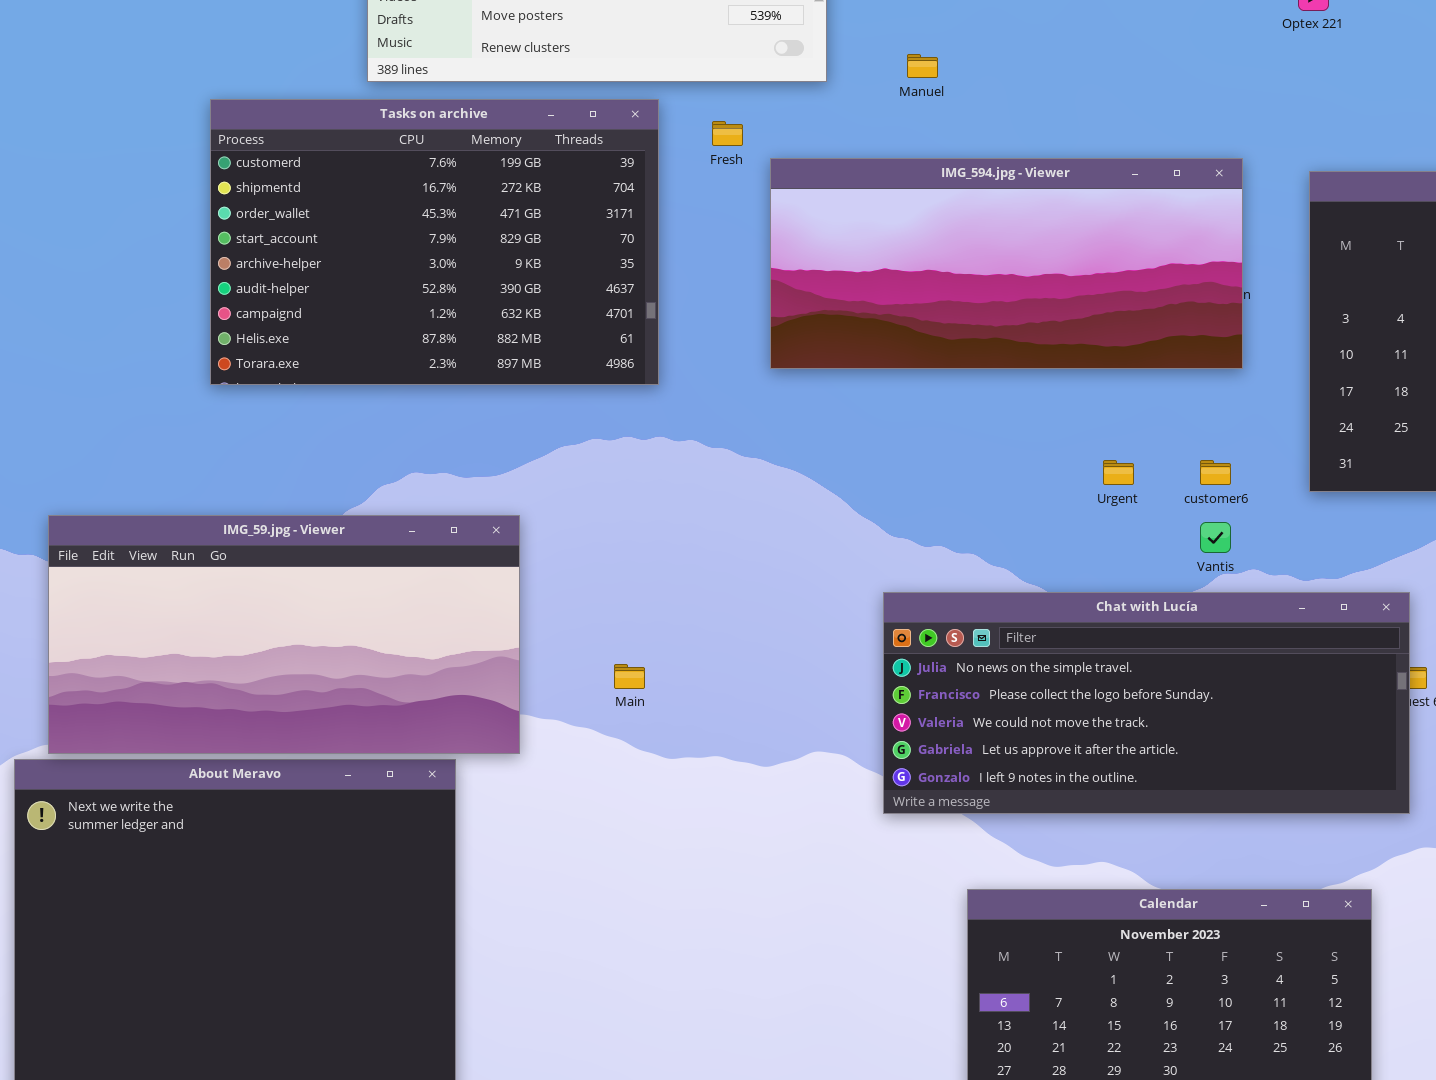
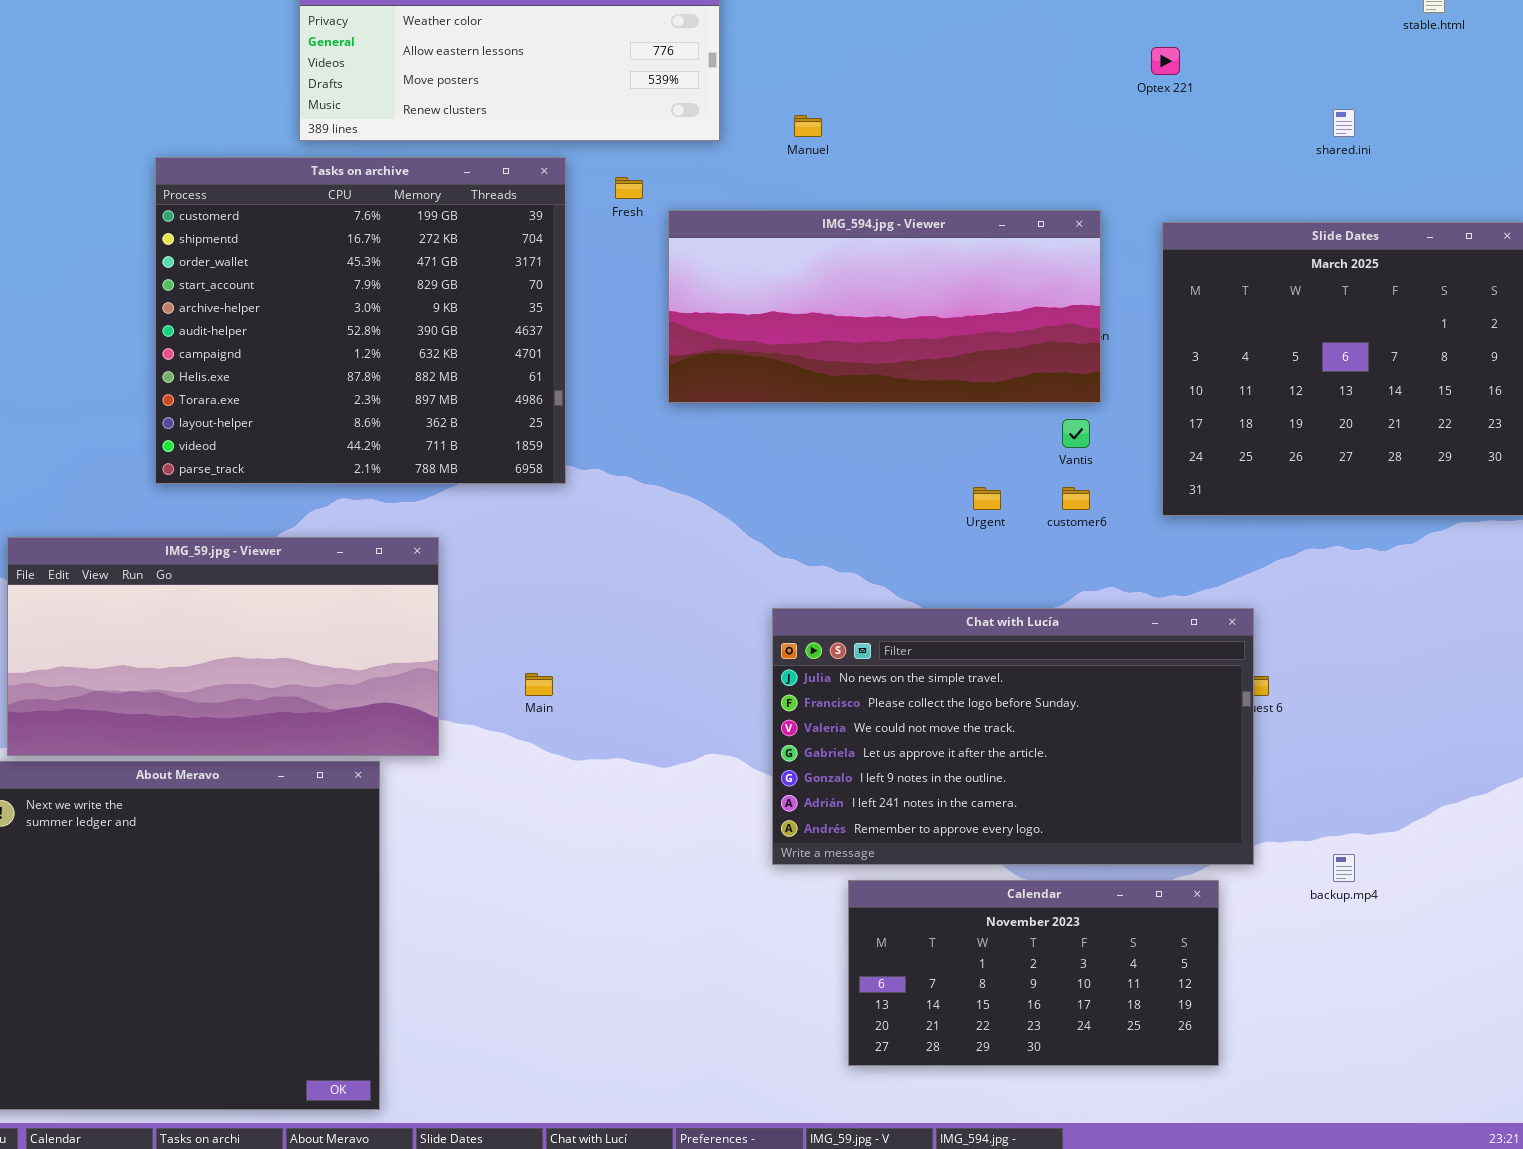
Tasks on archive: [210,99,659,385] -> [155,157,566,484], resized
Vantis: [1200,522,1231,553] -> [1062,419,1090,448], moved
Chat with Lucía: [883,592,1410,814] -> [772,608,1254,865], resized

